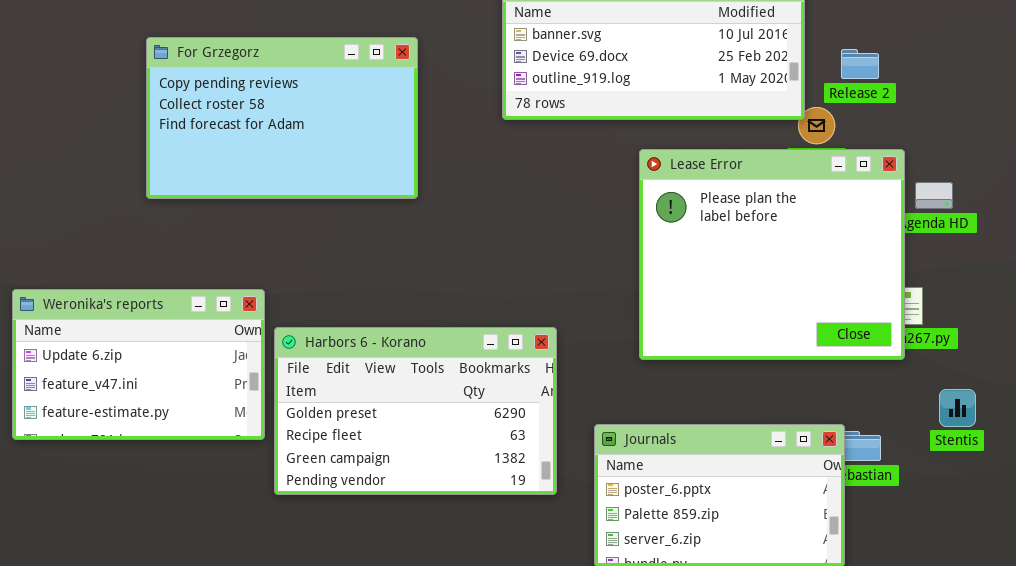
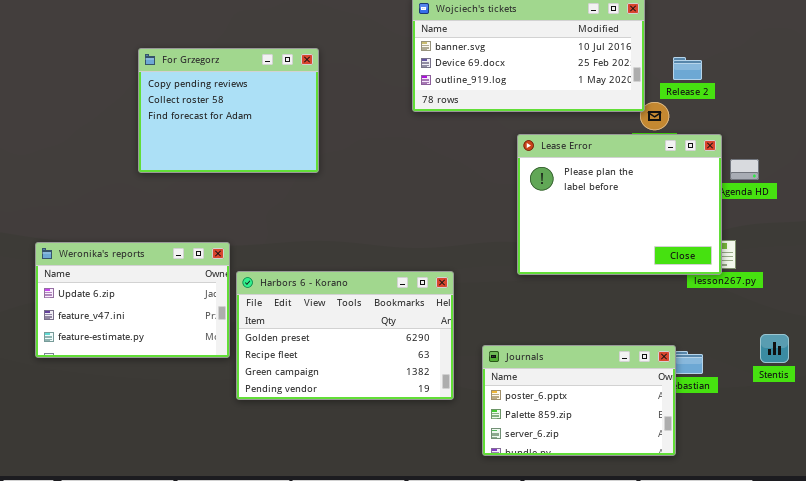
For Grzegorz: [146,37,418,199] -> [138,48,319,173], resized
Lease Error: [639,149,905,360] -> [517,134,722,275], resized
Stentis: [939,389,976,427] -> [760,334,789,363], moved

